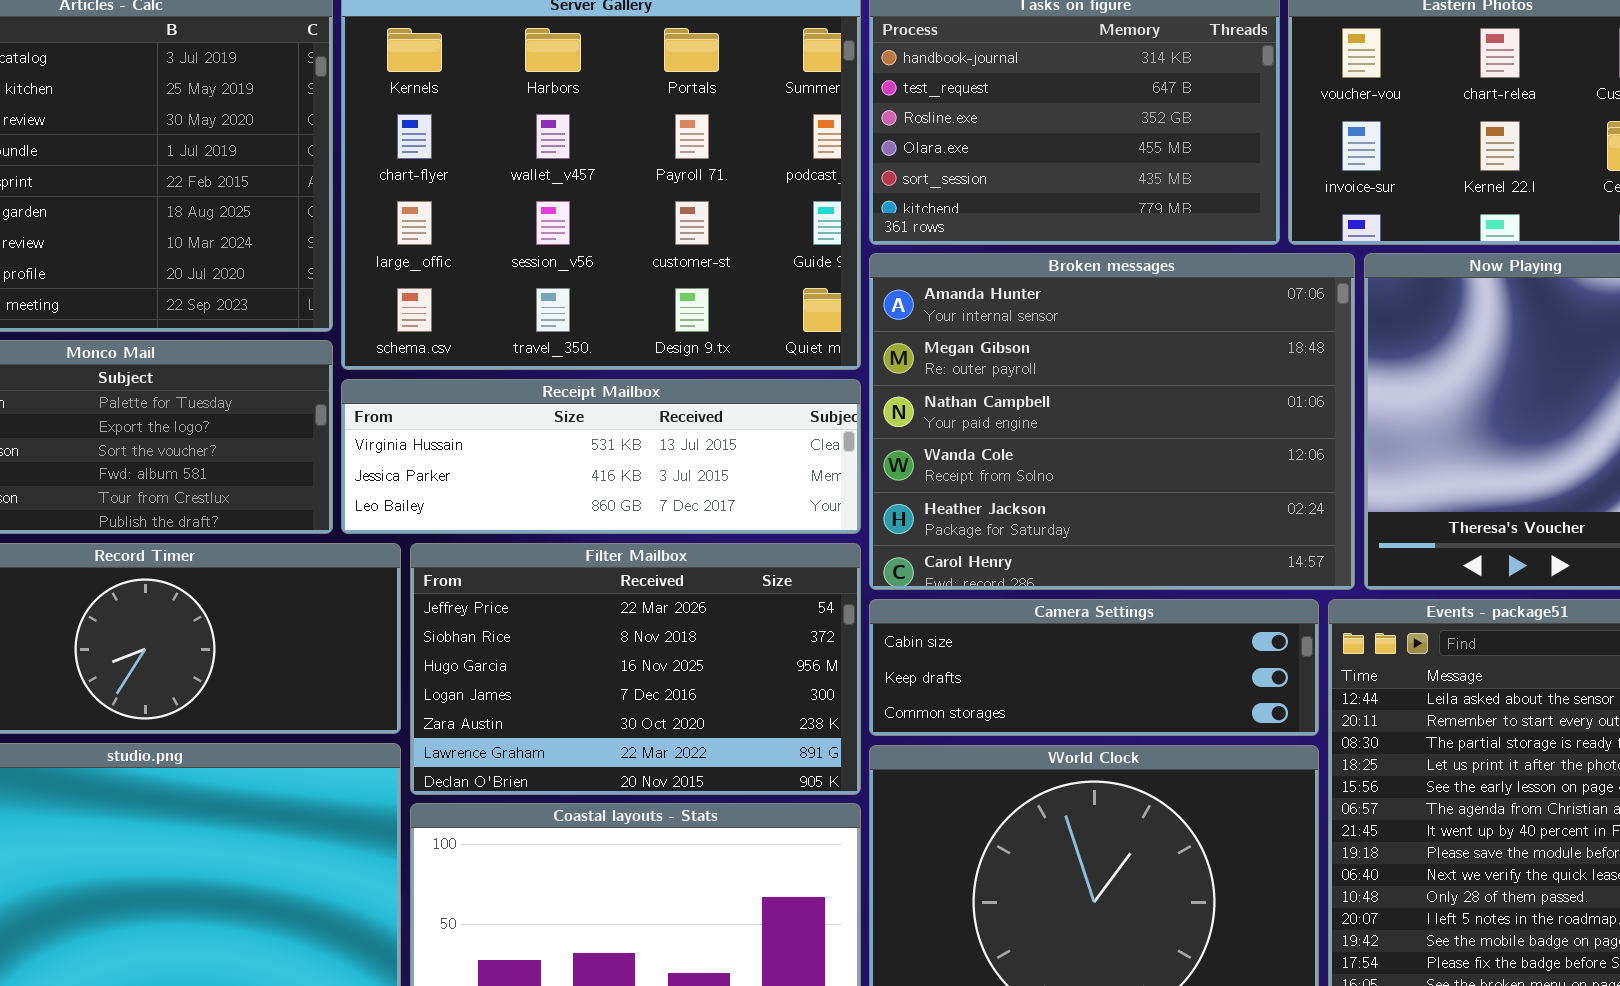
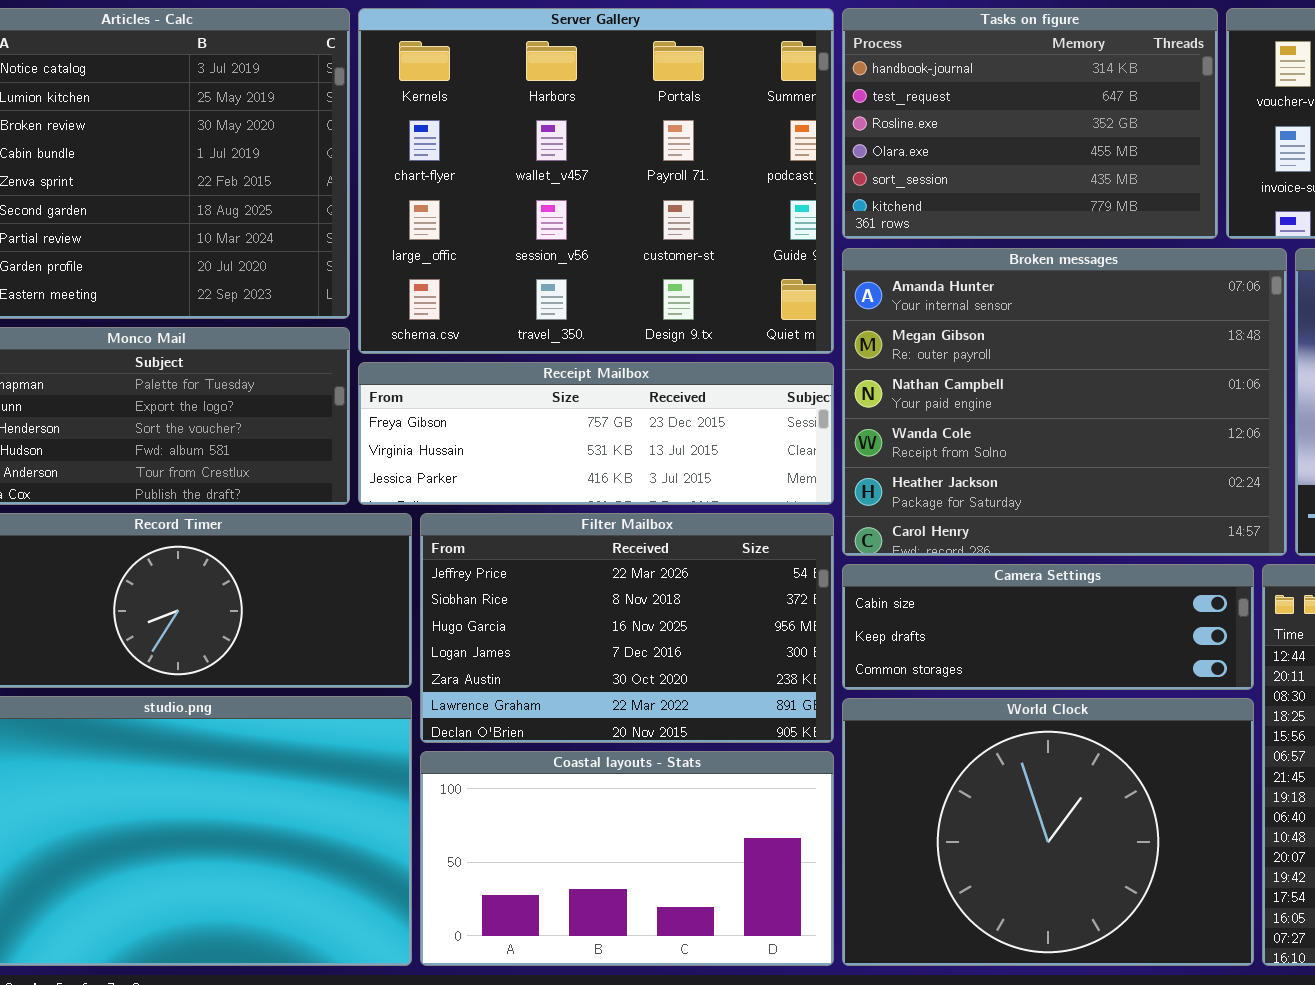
Receipt Mailbox: [341,379,861,534] -> [358,362,834,505], scrolled up 1 row

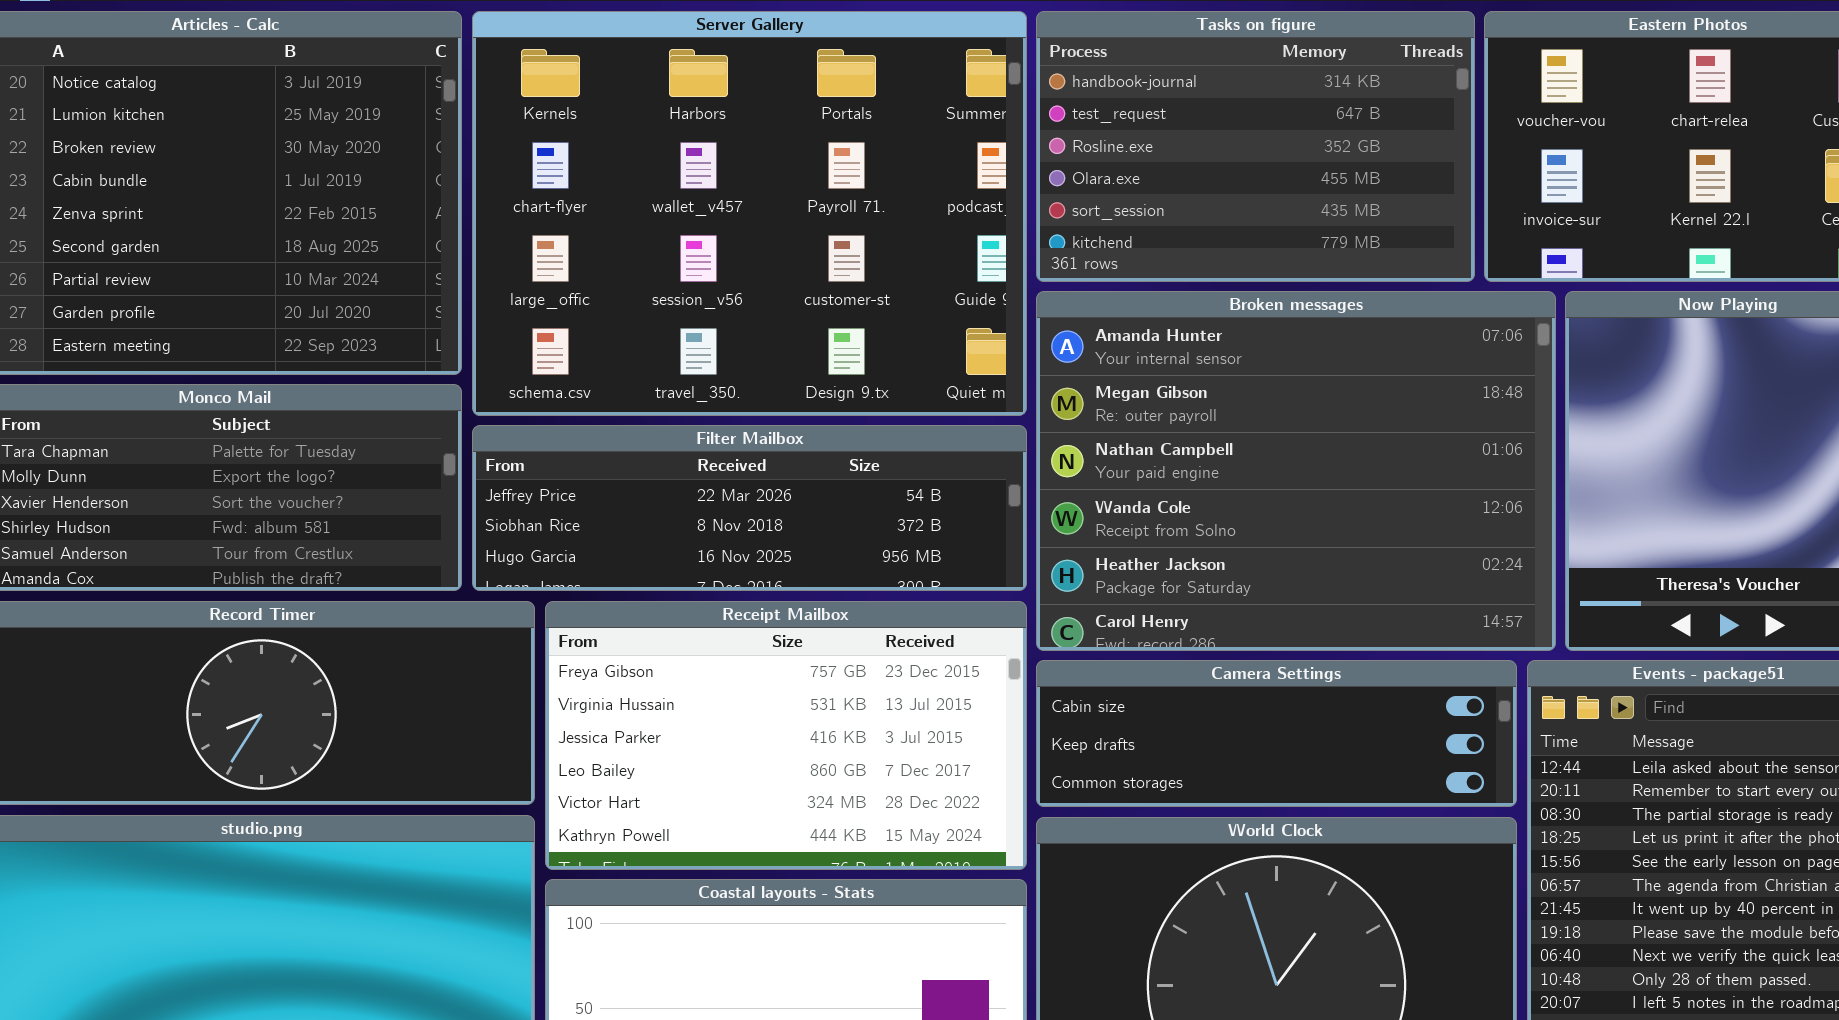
Receipt Mailbox: [358,362,834,505] -> [545,601,1027,870], moved, resized
Filter Mailbox: [420,513,834,743] -> [472,425,1027,591], moved, resized

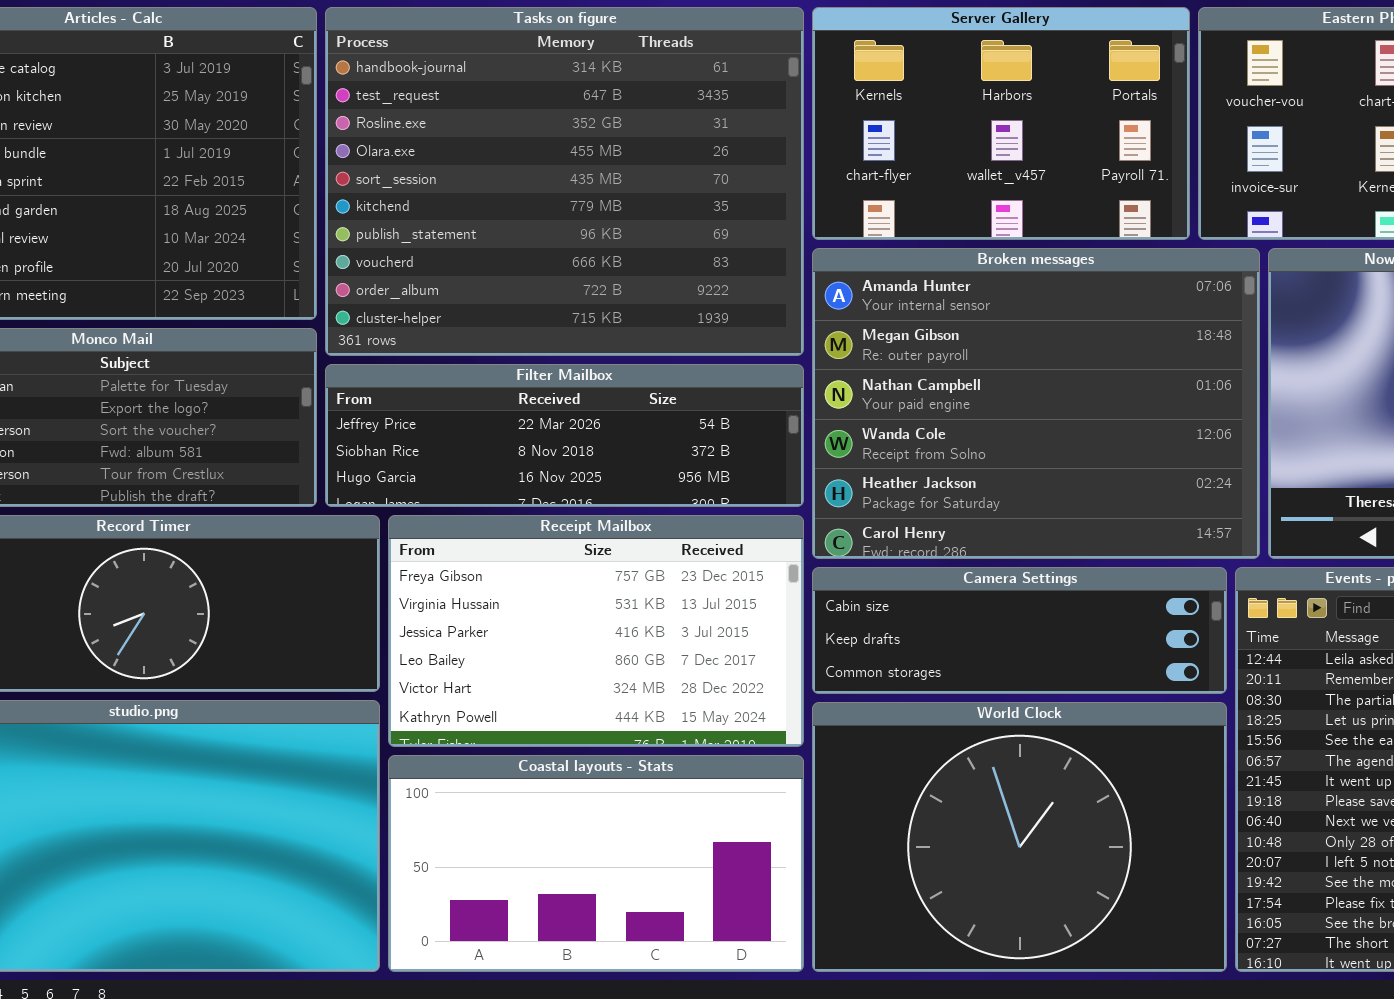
Server Gallery: [472,11,1027,416] -> [812,7,1190,240], moved, resized
Tasks on figure: [1036,11,1475,282] -> [325,7,804,356], moved, resized

